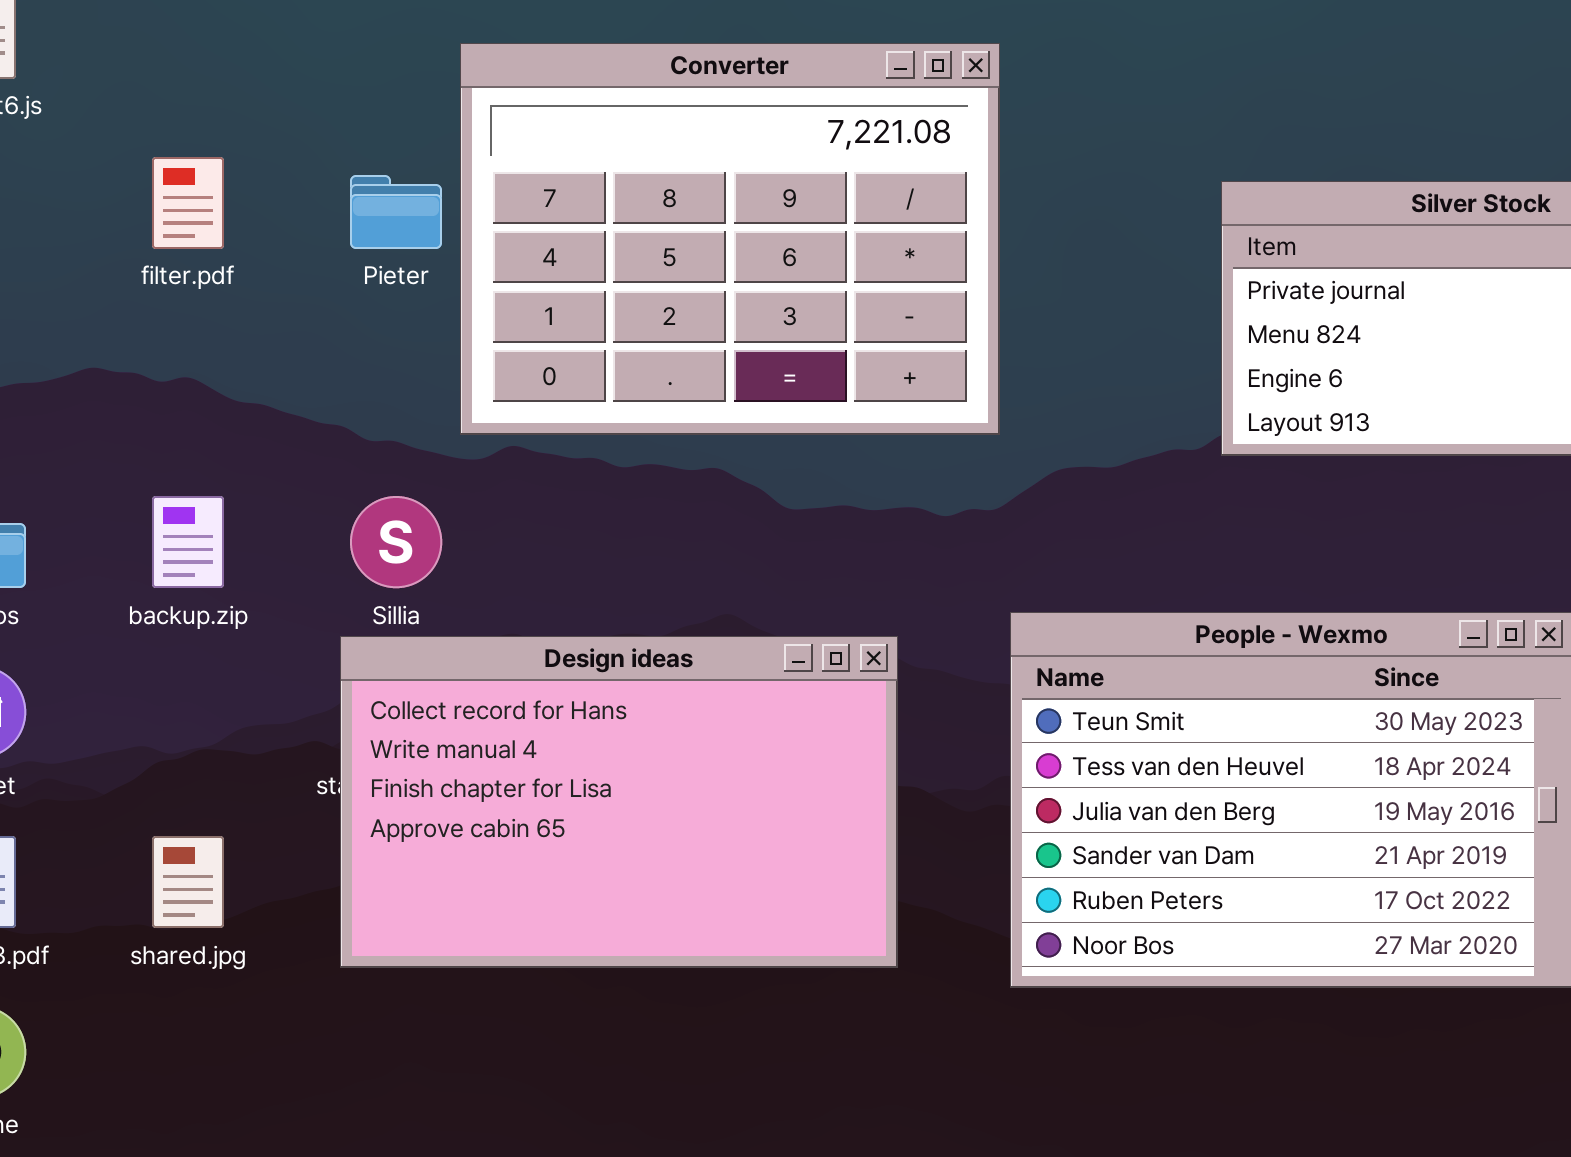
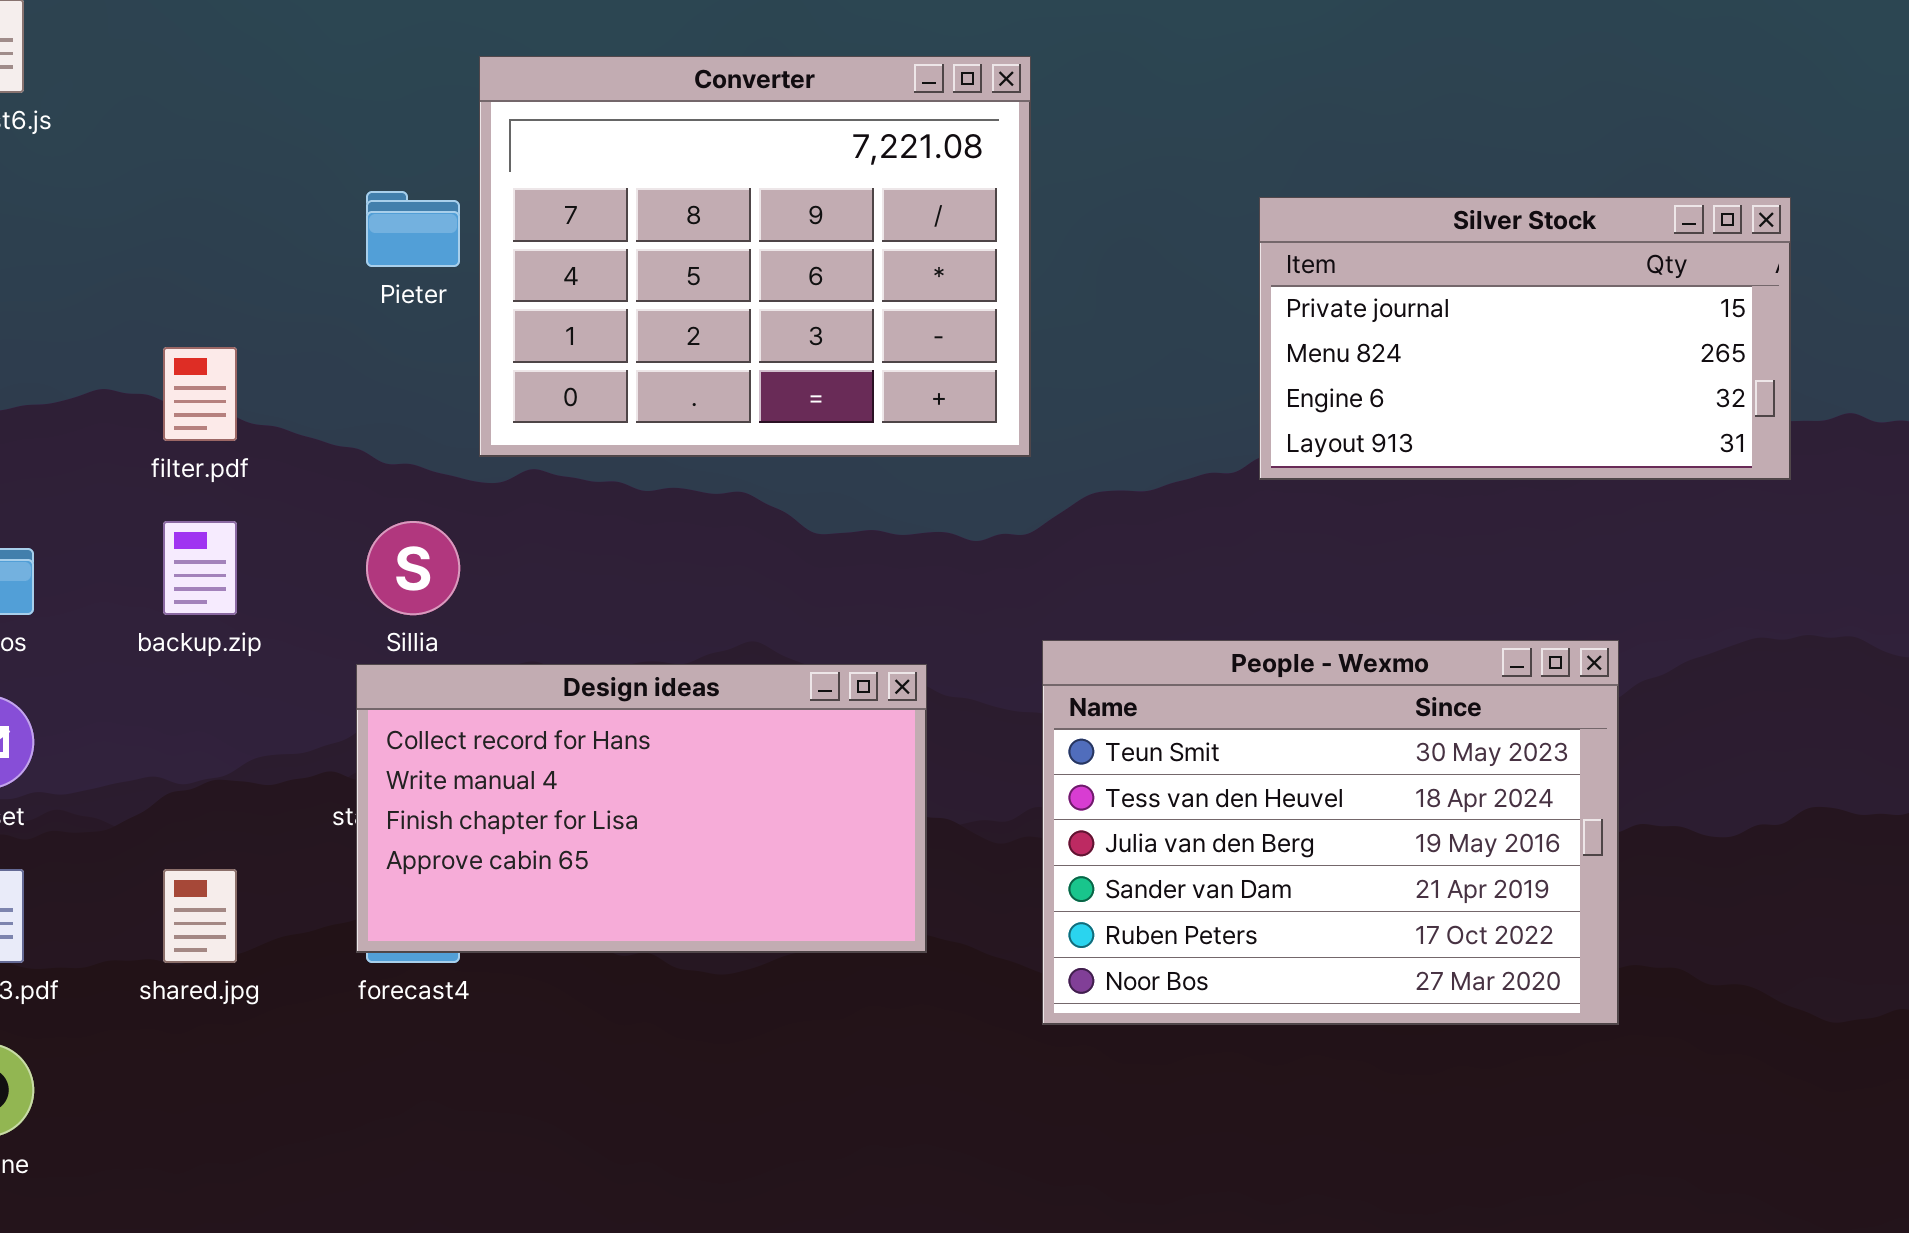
filter.pdf: [152,157,224,249] -> [163,347,237,441], moved
Design ideas: [340,636,898,968] -> [356,664,927,953], resized

